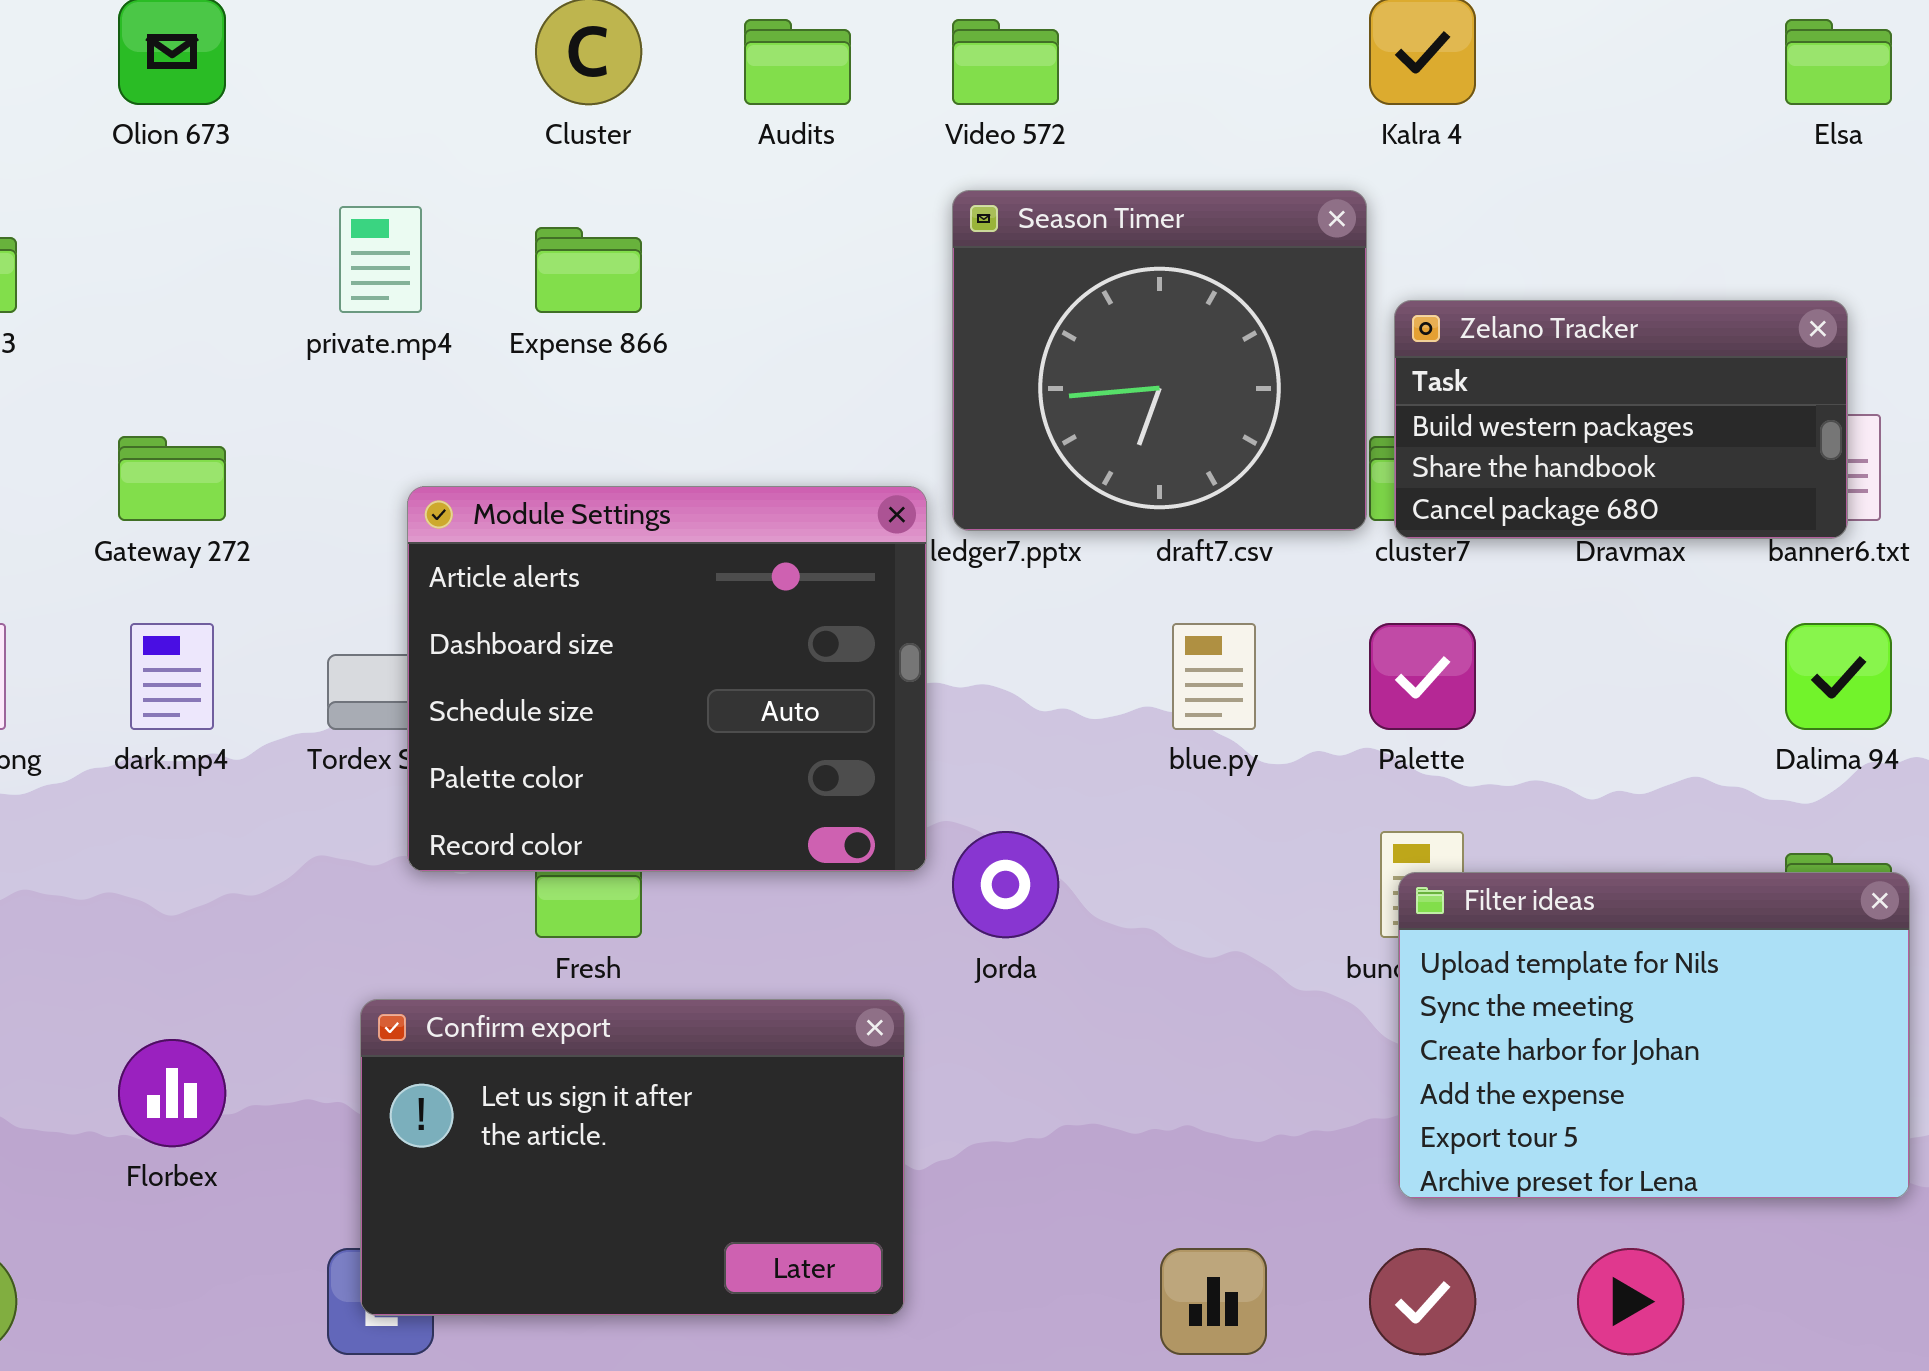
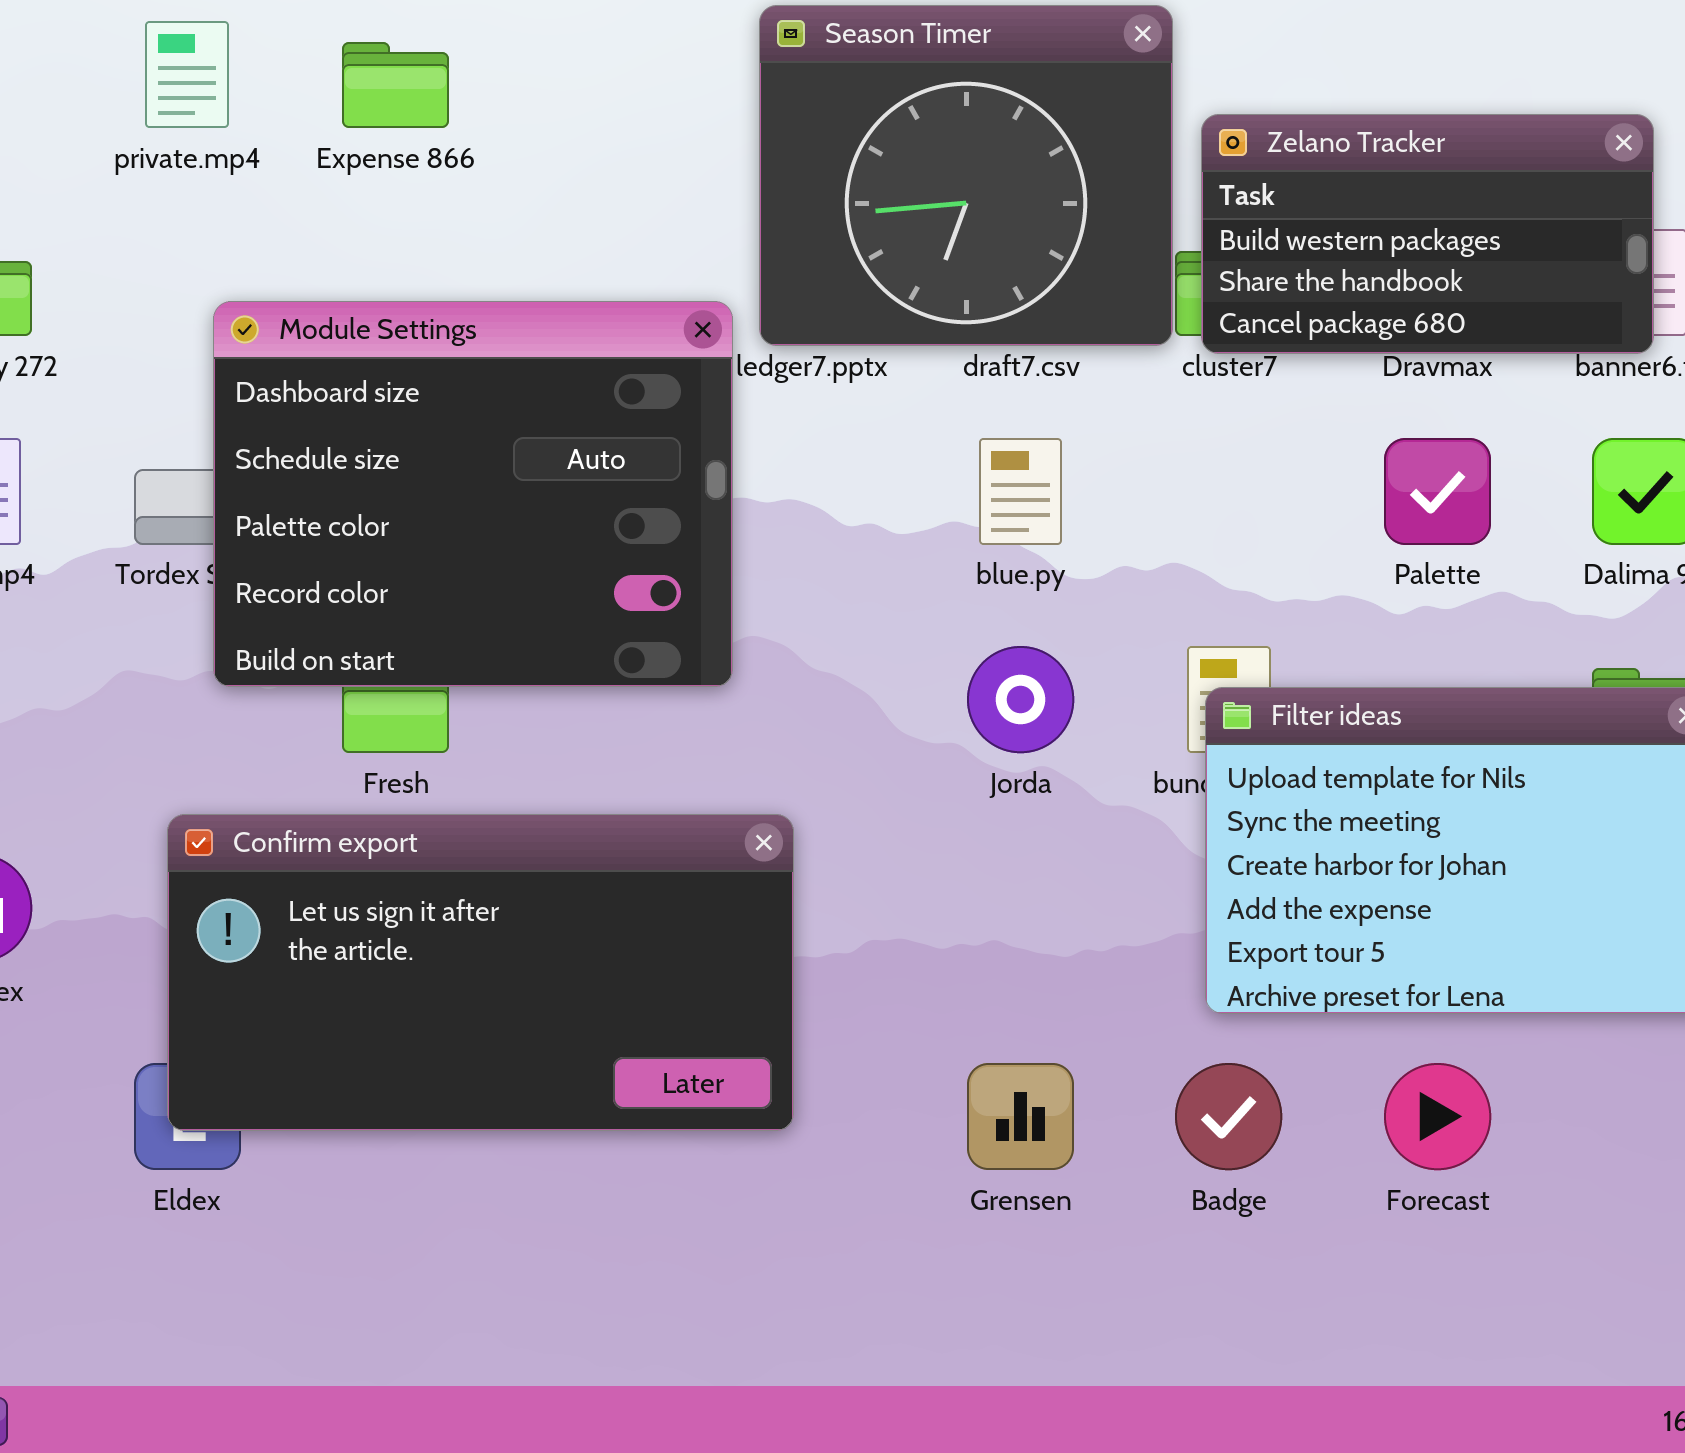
Module Settings: [407,486,927,872] -> [213,301,733,687], scrolled down 1 row
Palette: [1369,623,1476,730] -> [1384,438,1491,545], moved
Jorda: [952,831,1059,938] -> [967,646,1074,753], moved
Confirm export: [360,999,905,1316] -> [167,814,794,1131], resized

